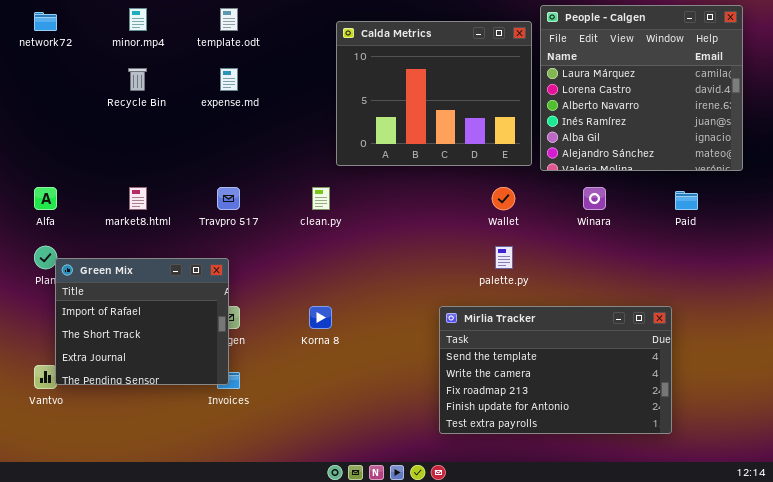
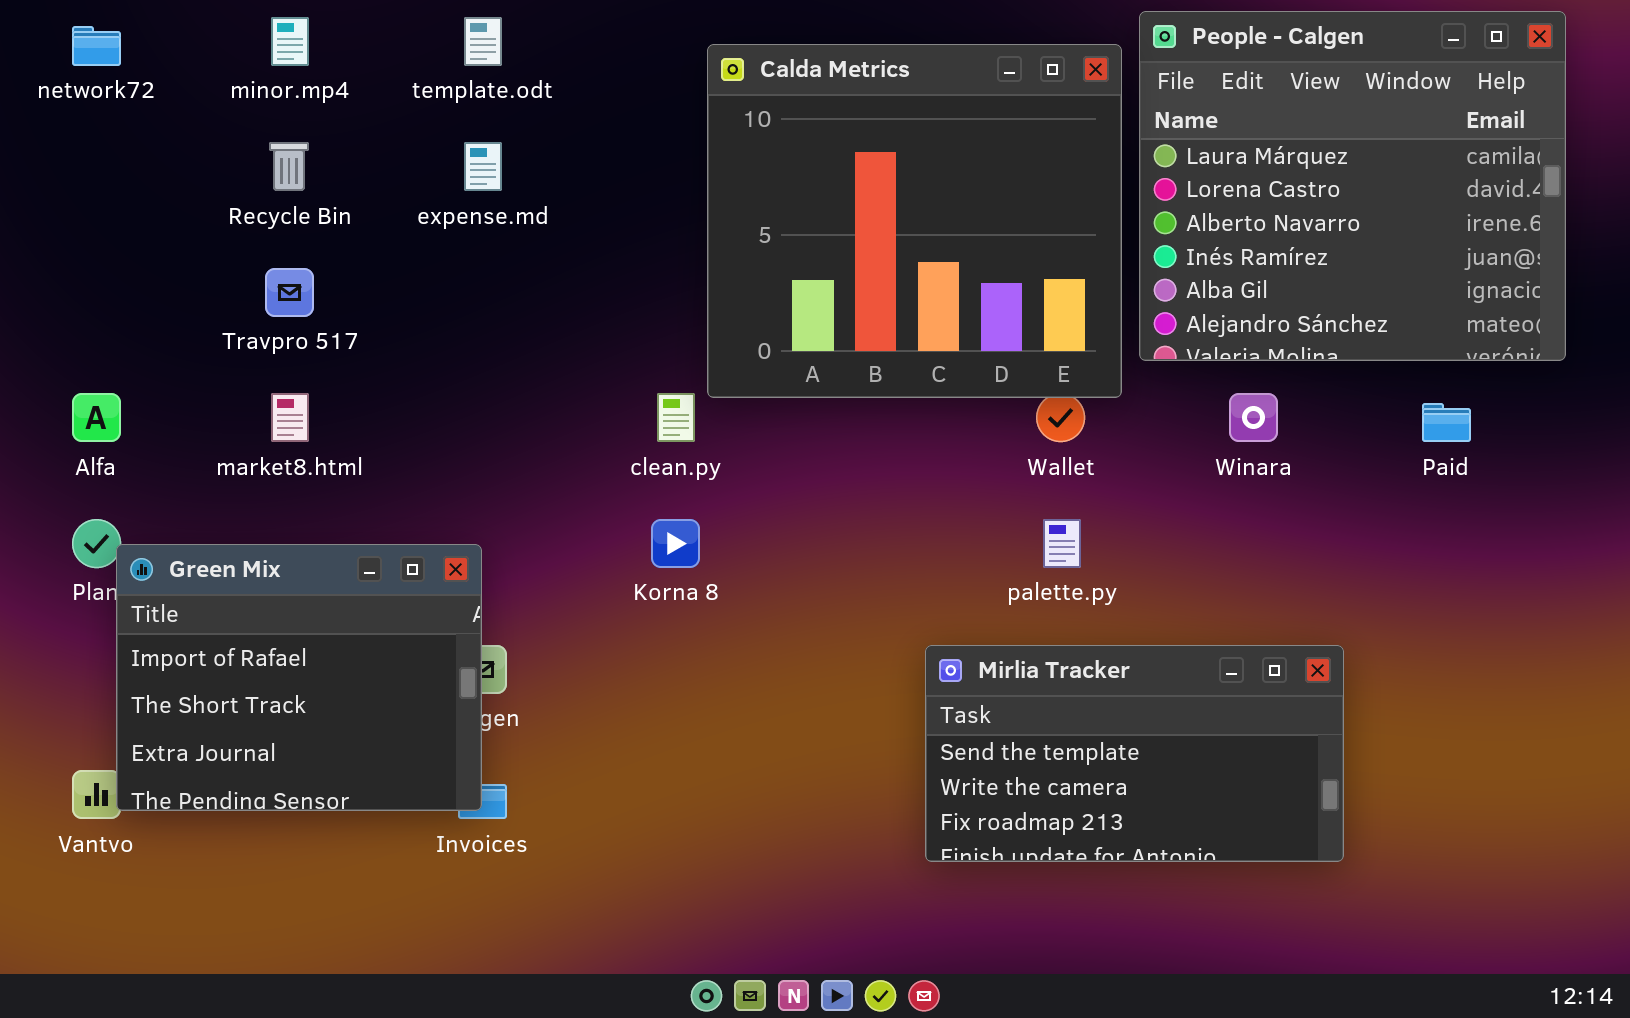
Calda Metrics: [336,21,532,166] -> [707,44,1122,398], resized
Travpro 517: [217,187,240,210] -> [265,268,314,317], moved
Korna 8: [309,306,332,329] -> [651,519,700,568], moved
Mirlia Tracker: [439,306,672,434] -> [925,645,1344,862], resized

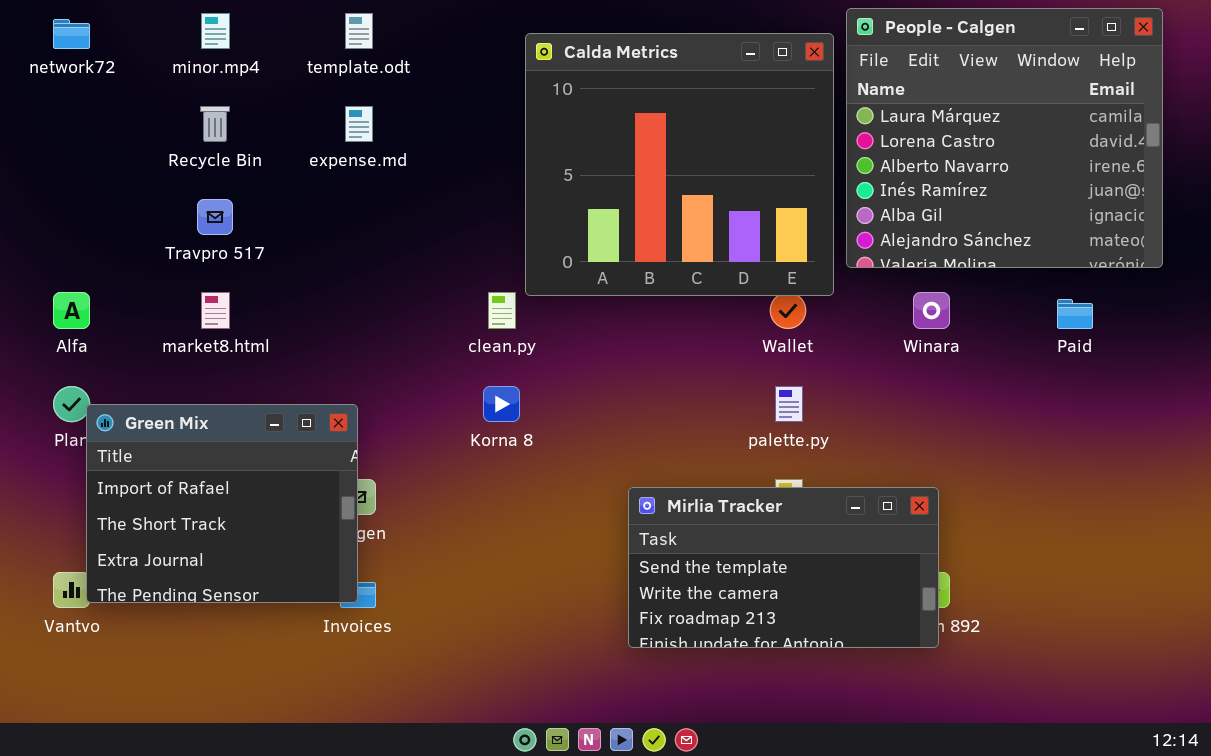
Mirlia Tracker: [925,645,1344,862] -> [628,487,939,648], moved

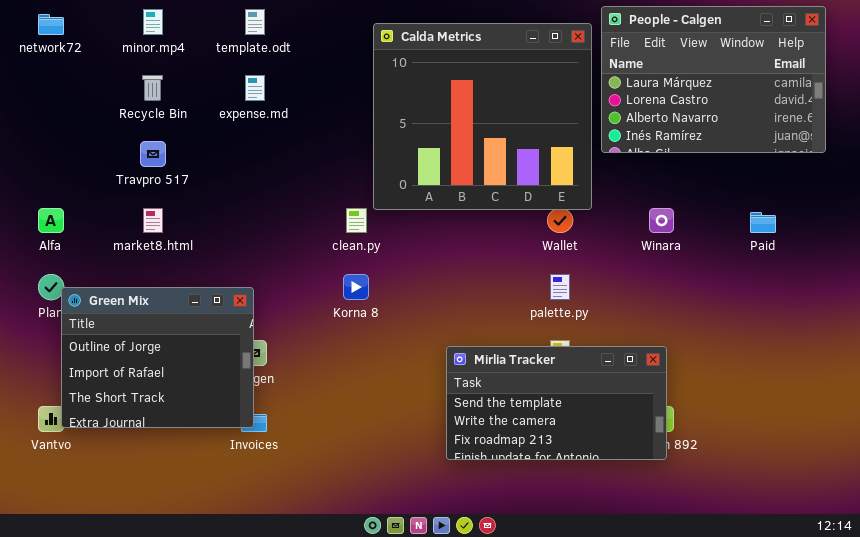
People - Calgen: [846,8,1163,268] -> [601,6,826,153], resized
Green Mix: [86,404,358,603] -> [61,287,254,428], scrolled up 1 row

